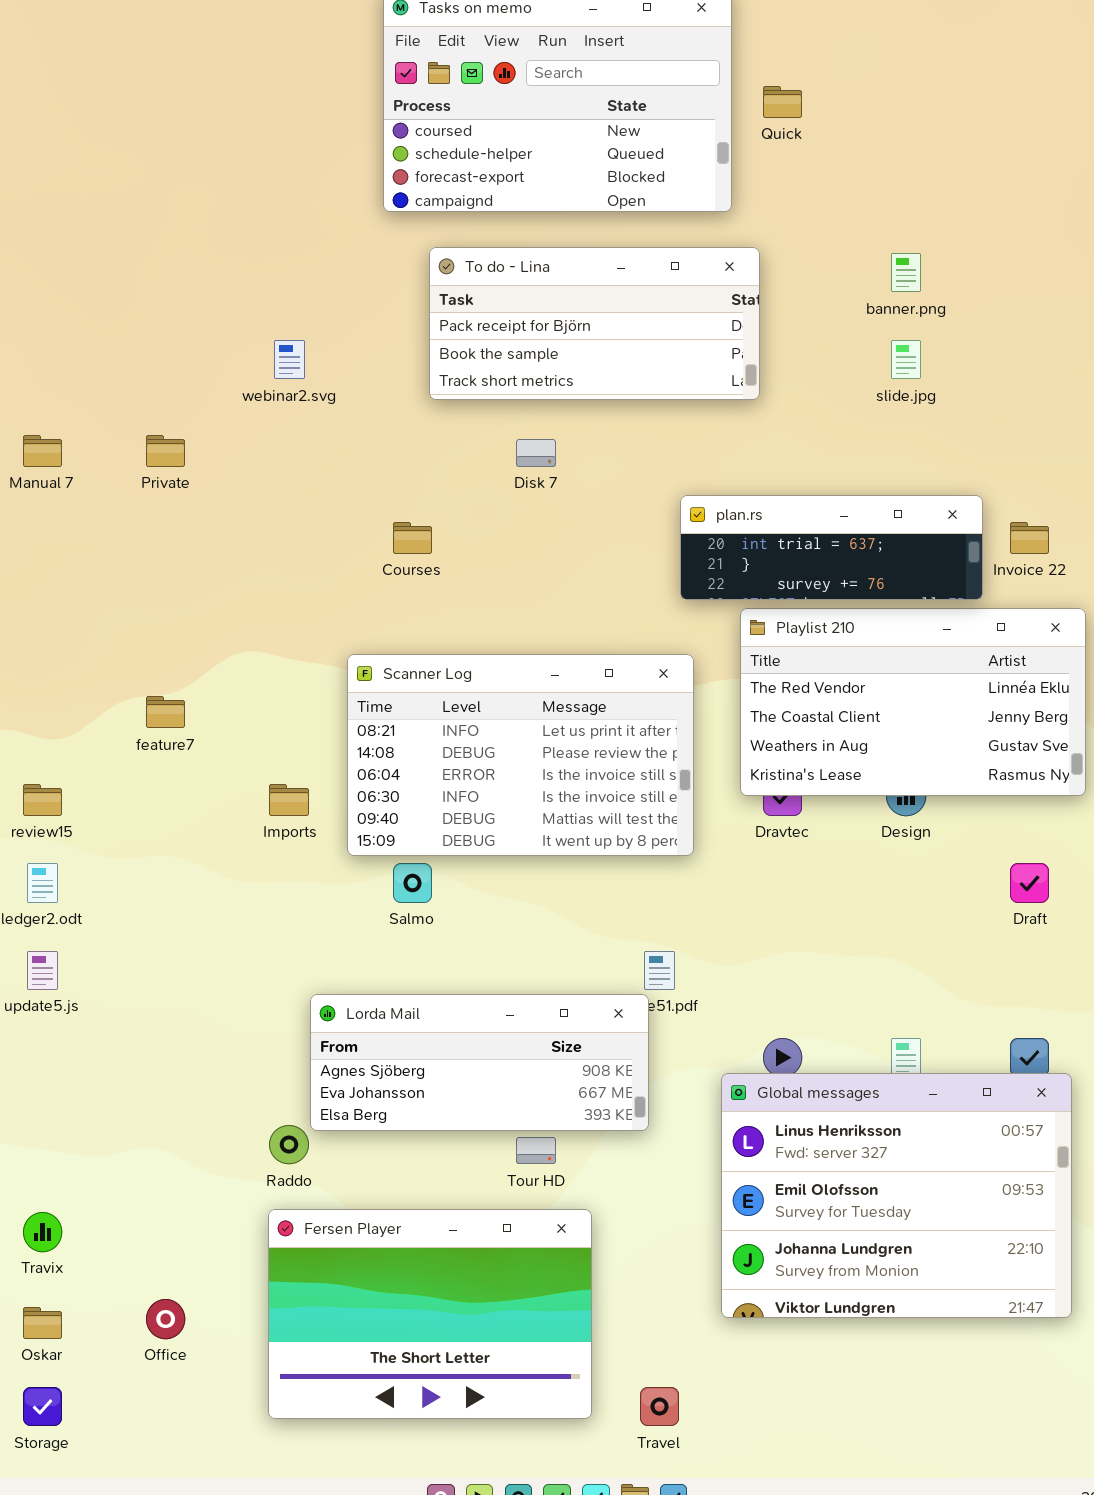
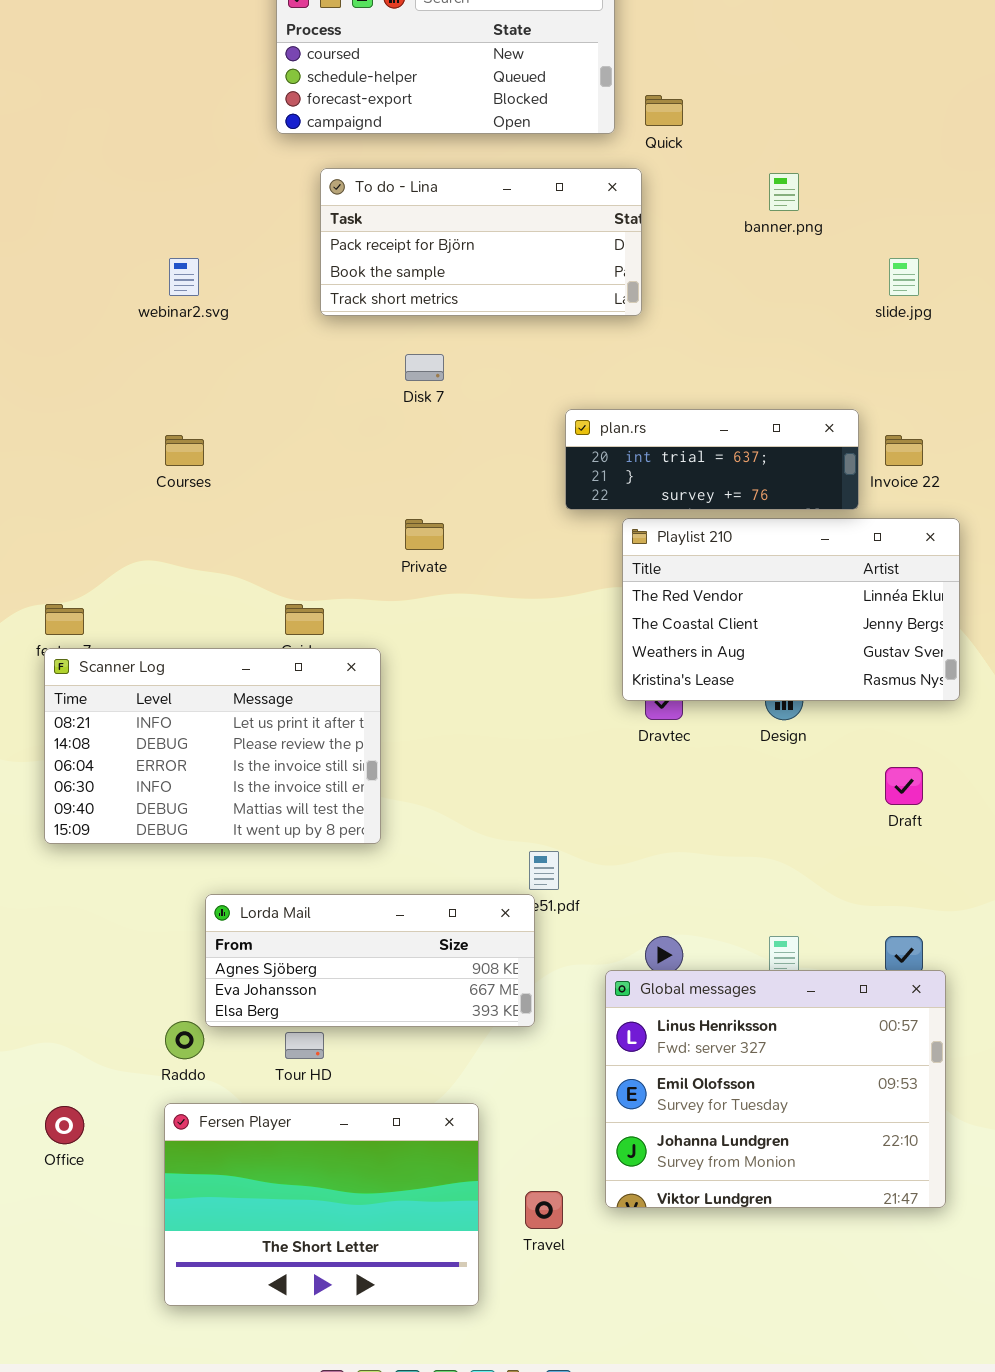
Quick: [763,86,802,118] -> [645,95,683,126], moved
slide.jpg: [891,340,921,379] -> [889,258,919,296], moved
Private: [146,435,185,467] -> [405,519,444,550], moved
Courses: [393,522,432,554] -> [165,435,204,466], moved
Scanner Log: [347,654,694,856] -> [44,648,381,844], moved
Tour HD: [516,1137,556,1164] -> [285,1032,324,1059], moved
Office: [146,1299,185,1339] -> [45,1106,84,1144], moved
Travel: [640,1387,679,1426] -> [525,1191,563,1229], moved

